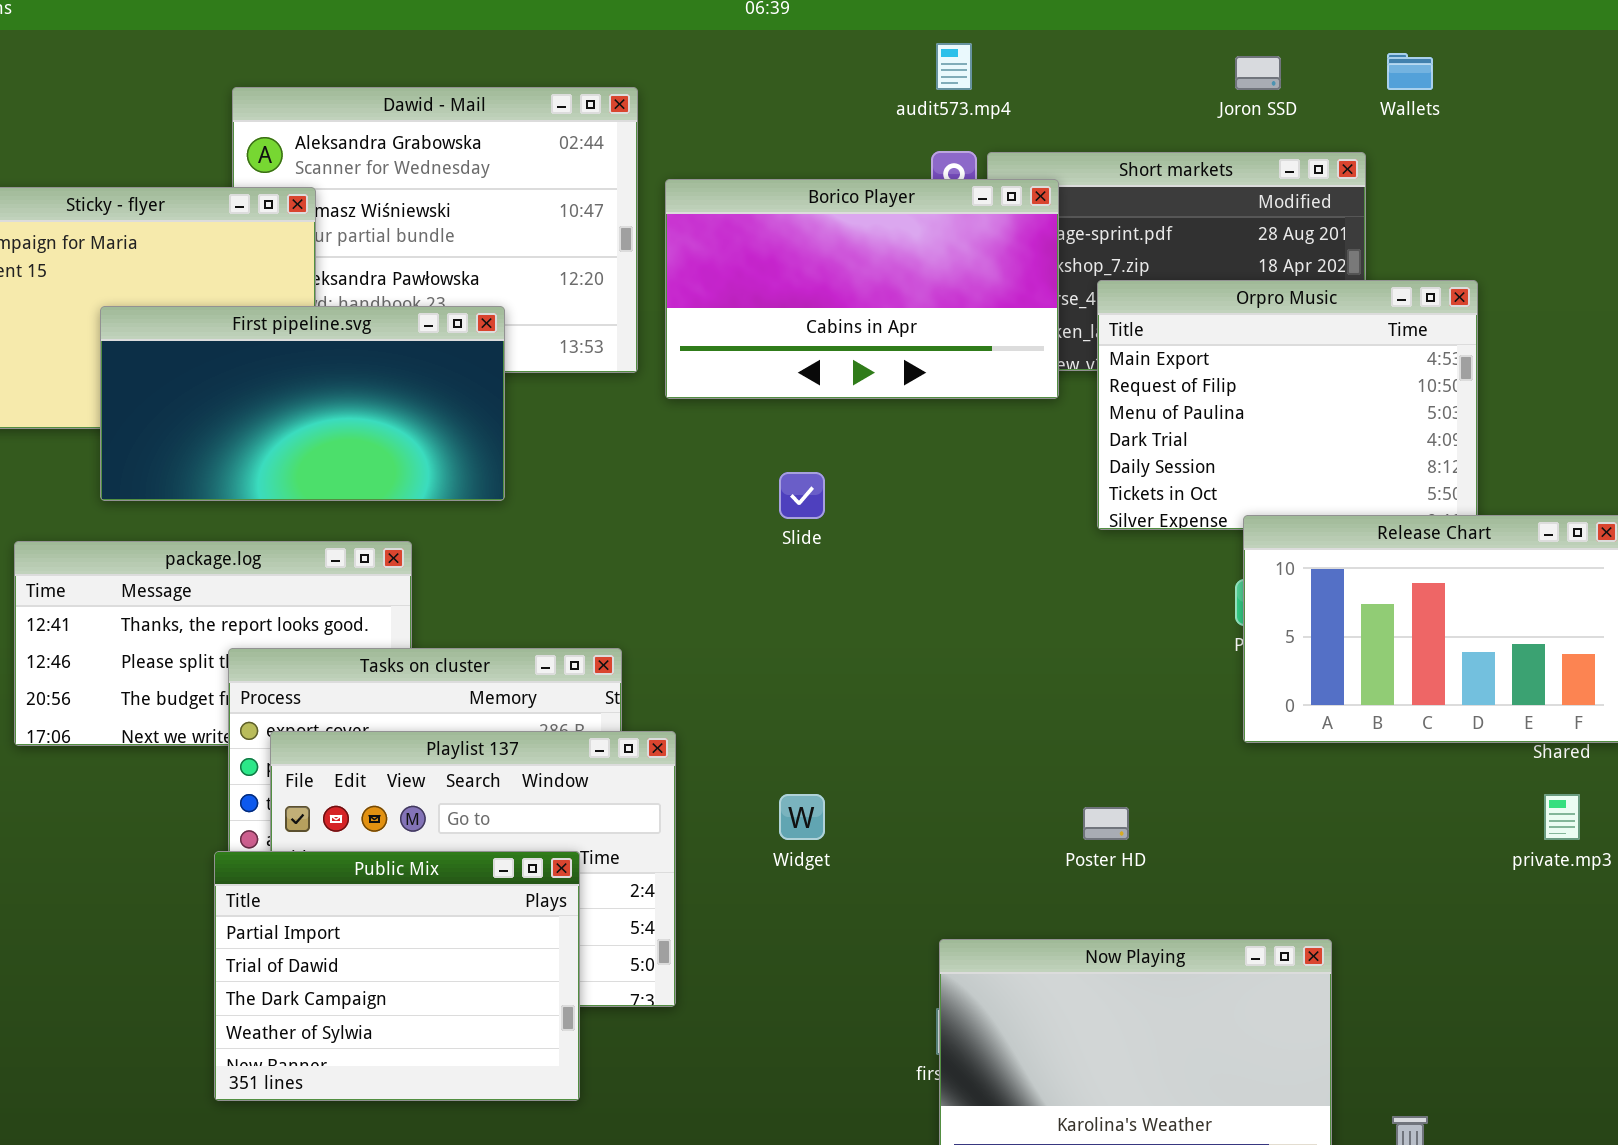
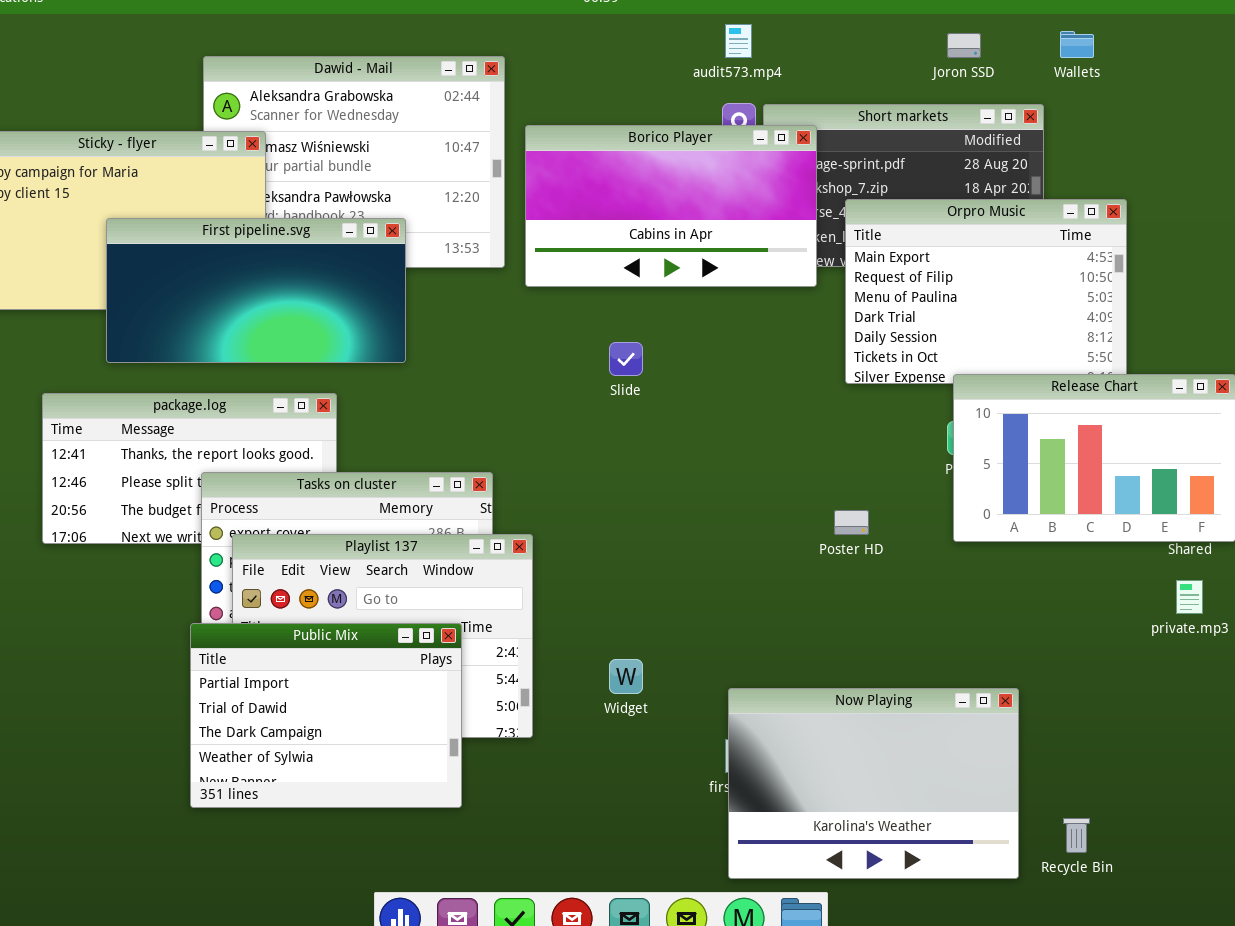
Widget: [779,794,825,840] -> [609,659,643,694], moved
Poster HD: [1083,807,1129,840] -> [834,510,869,535], moved

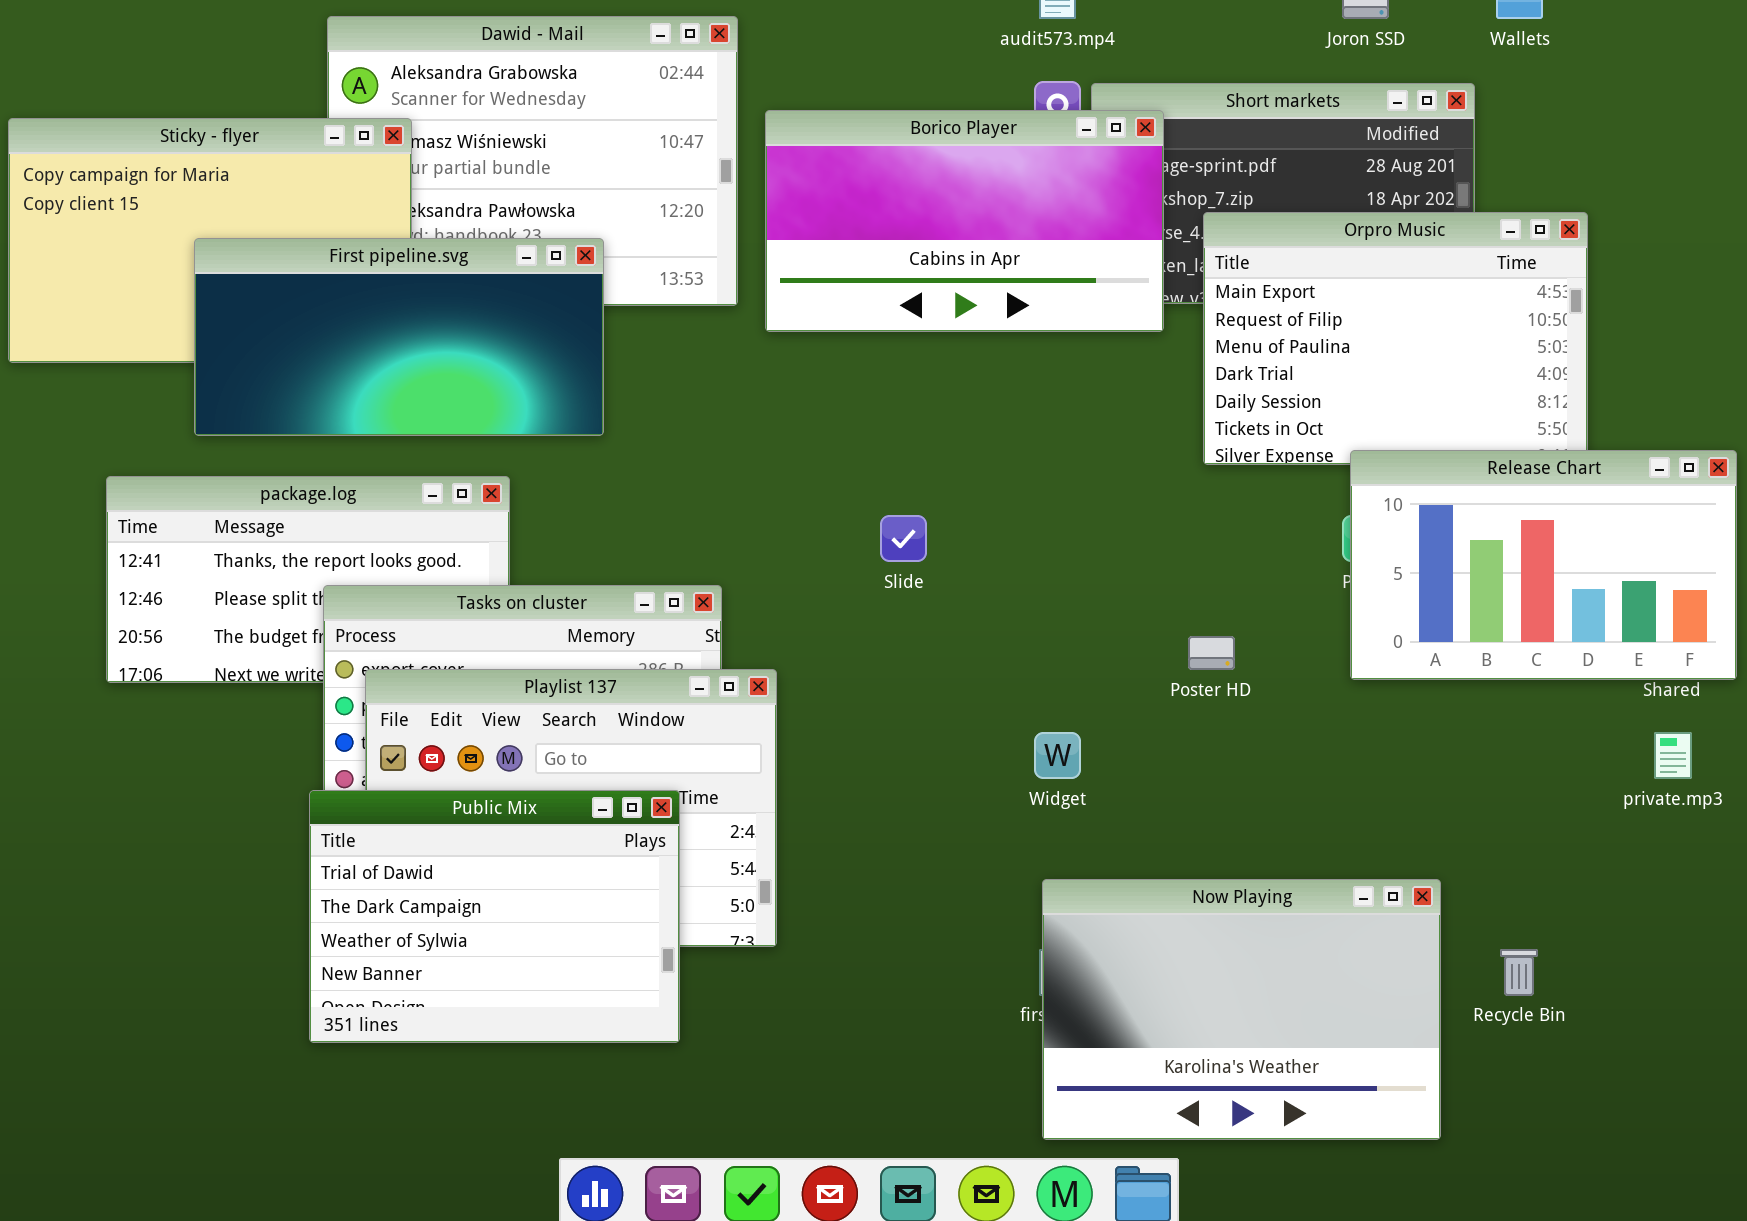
Slide: [609,342,643,376] -> [880,515,927,562], moved
Public Mix: [190,623,462,808] -> [309,790,680,1043], scrolled down 1 row
Widget: [609,659,643,694] -> [1034,732,1081,779], moved
Recycle Bin: [1063,818,1090,853] -> [1500,949,1538,996], moved

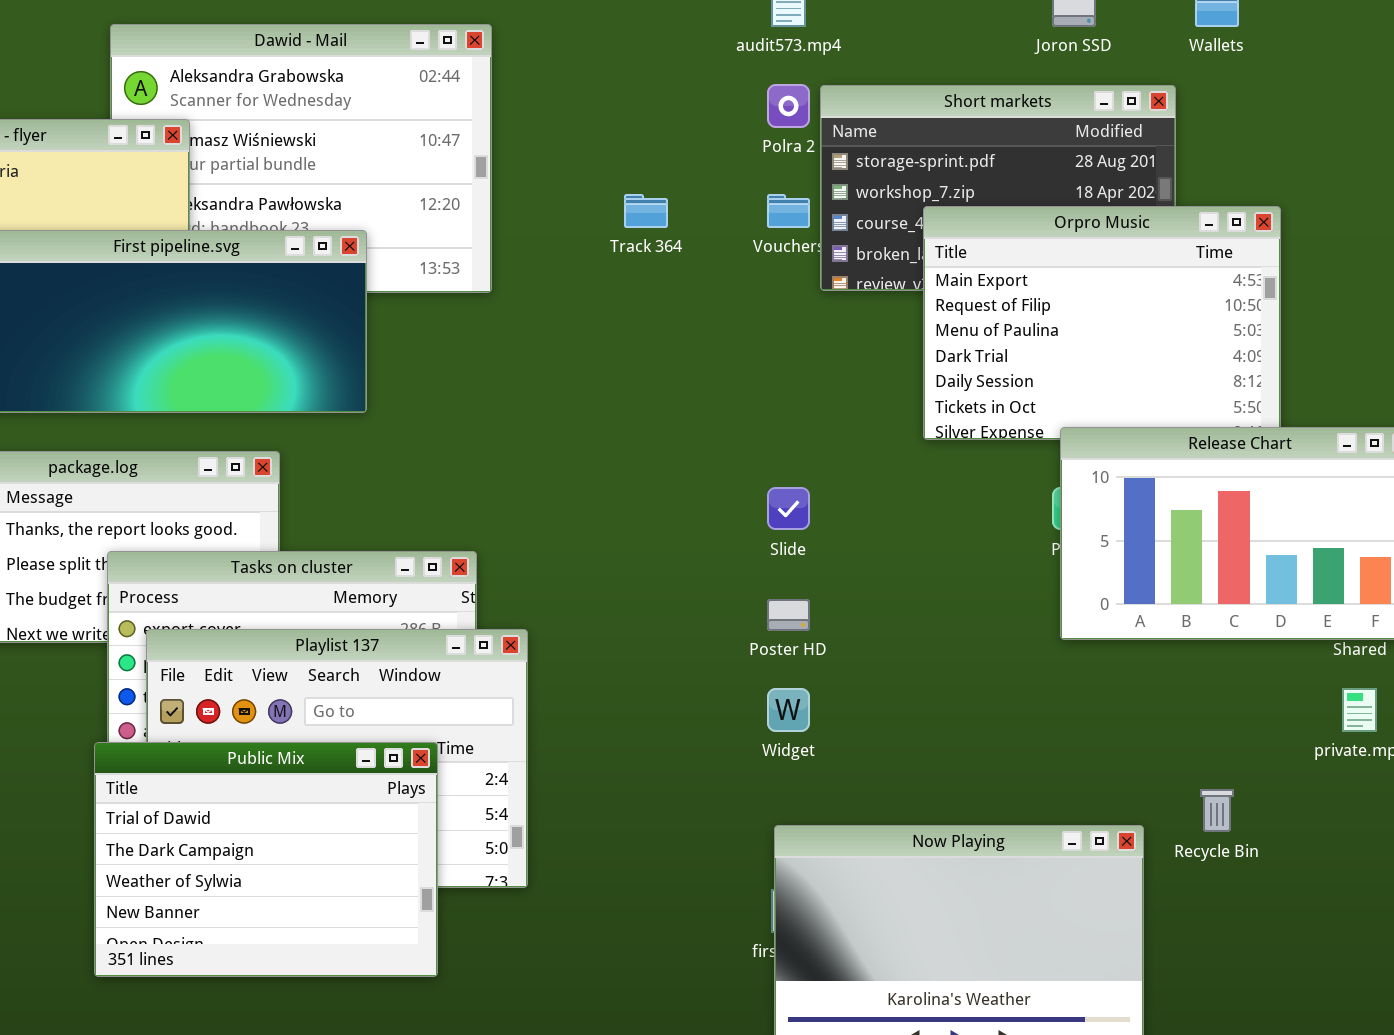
Borico Player: [765,110,1164,332] -> none, closed
Slide: [880,515,927,562] -> [767,487,810,530], moved
Poster HD: [1188,636,1235,670] -> [767,599,810,631], moved
Recycle Bin: [1500,949,1538,996] -> [1200,789,1234,832], moved

